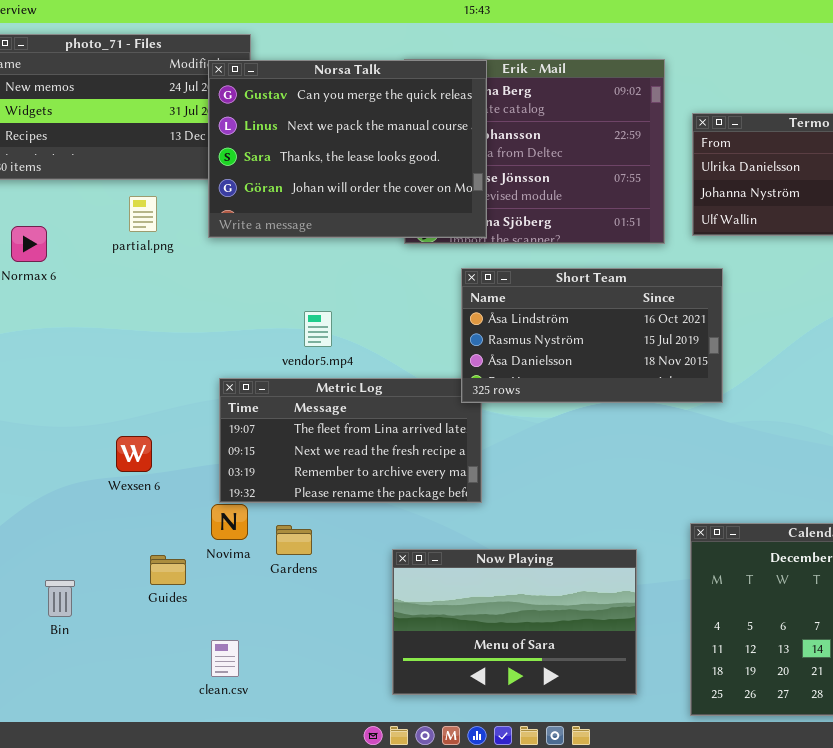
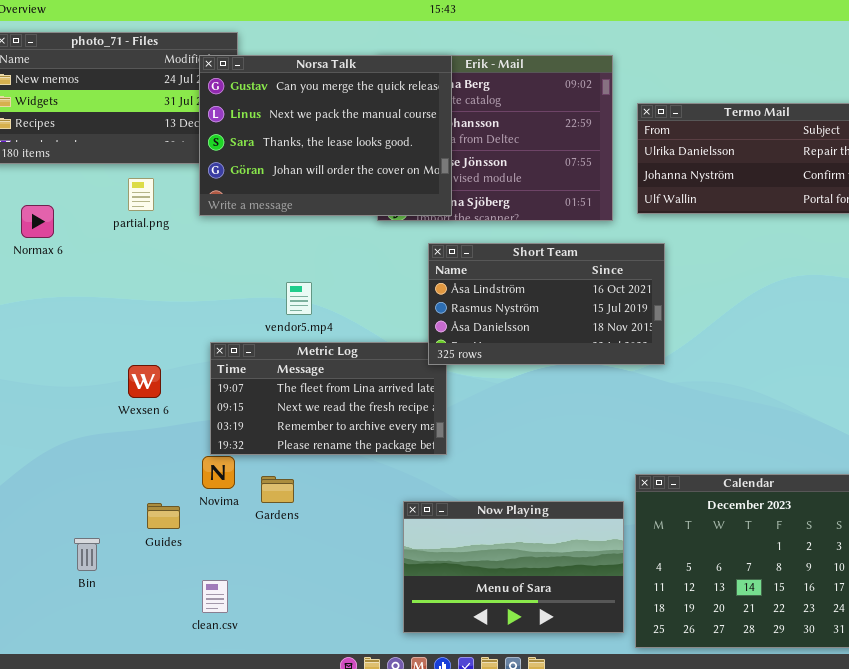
Wexsen 6: [116,436,152,472] -> [128,365,161,398], moved
Now Playing: [392,549,637,695] -> [403,501,624,633], moved
Bin: [45,580,75,617] -> [74,538,100,571], moved

